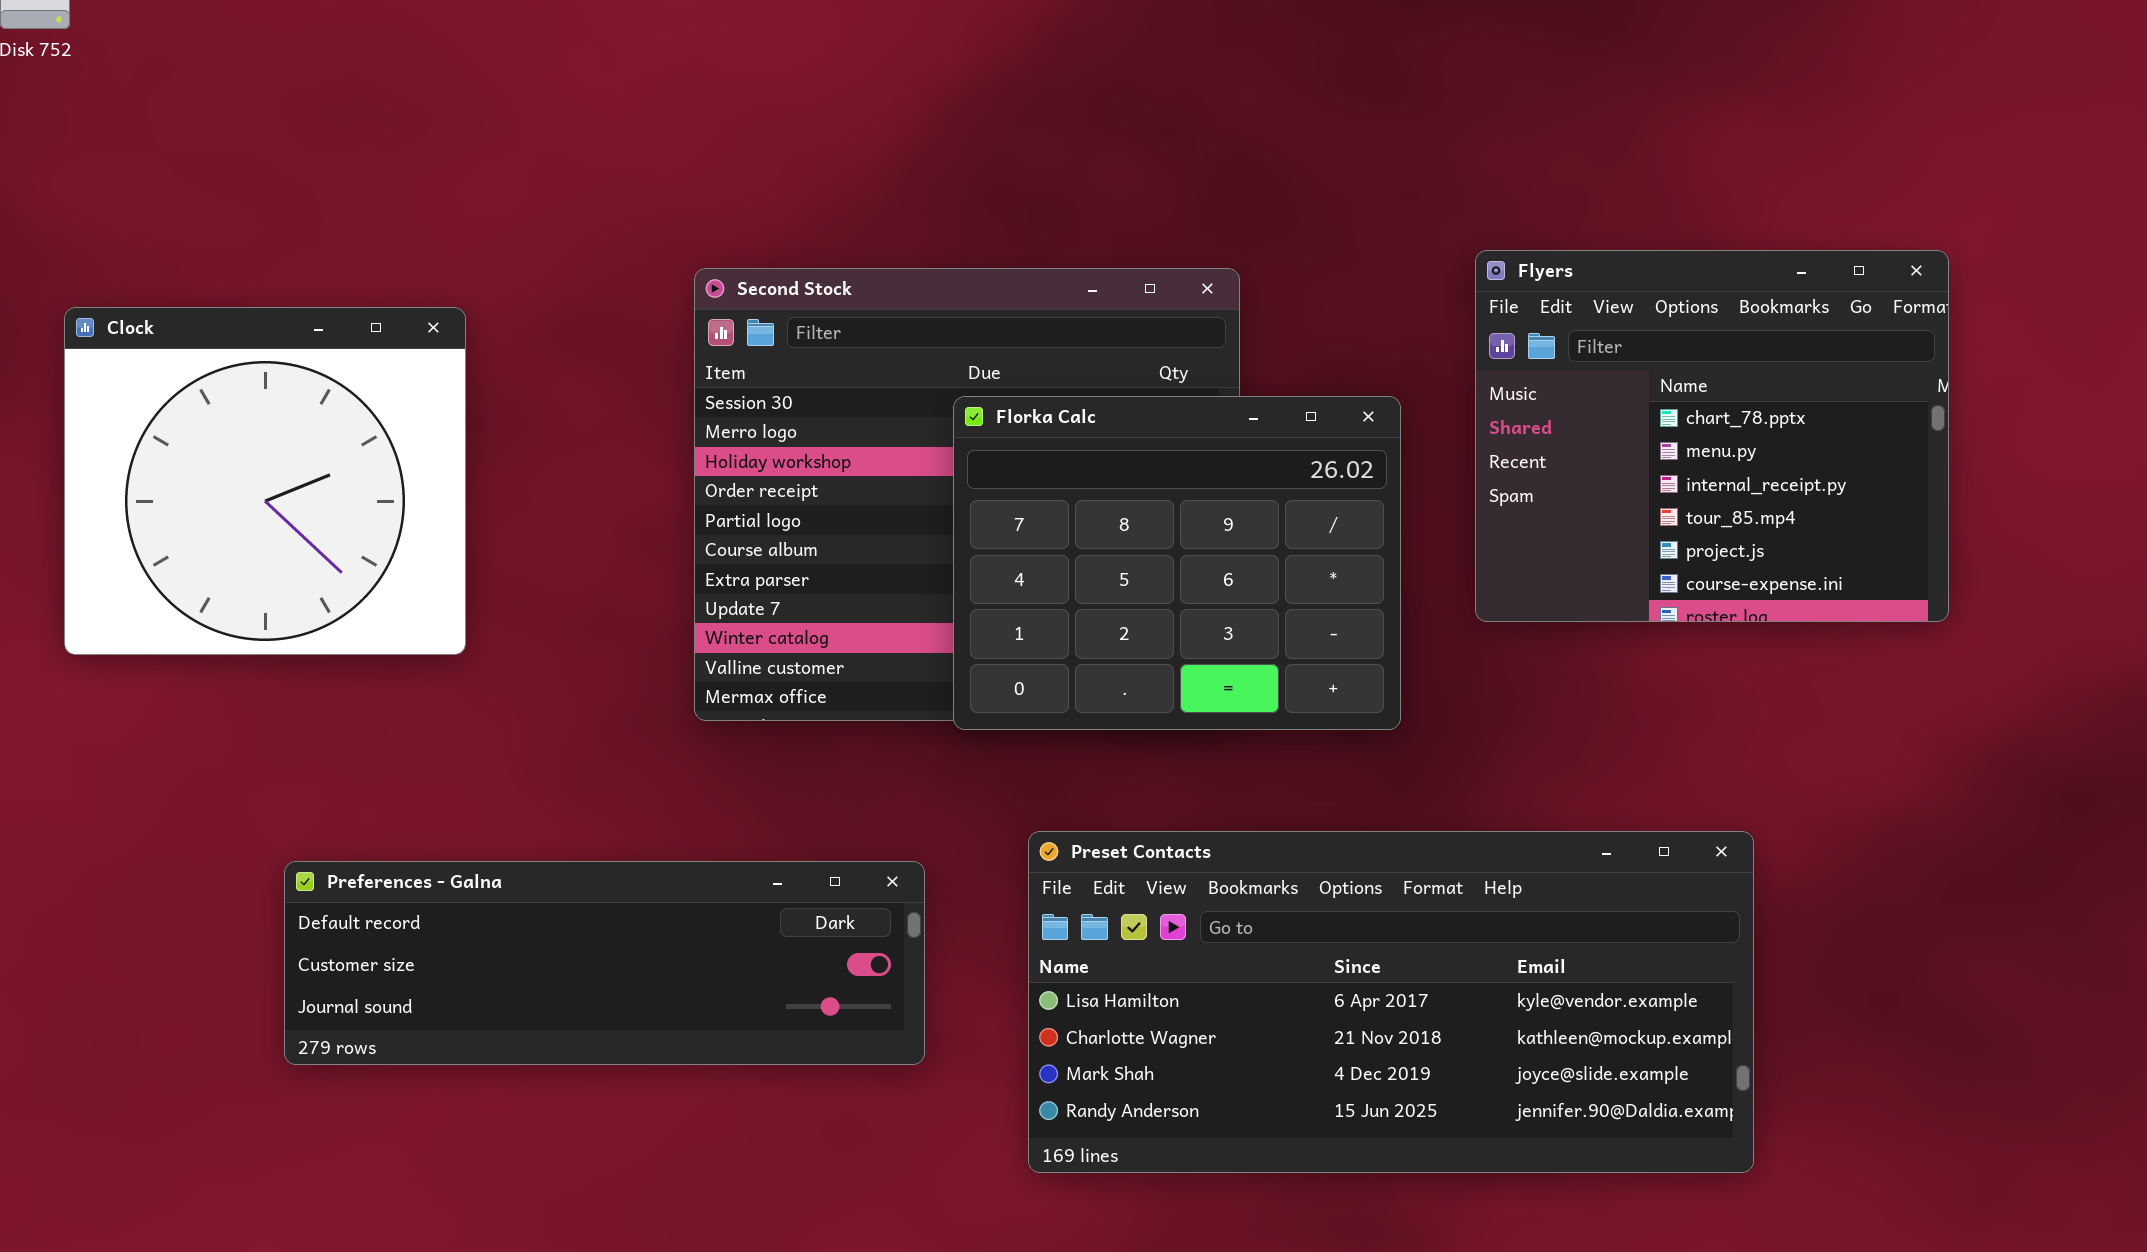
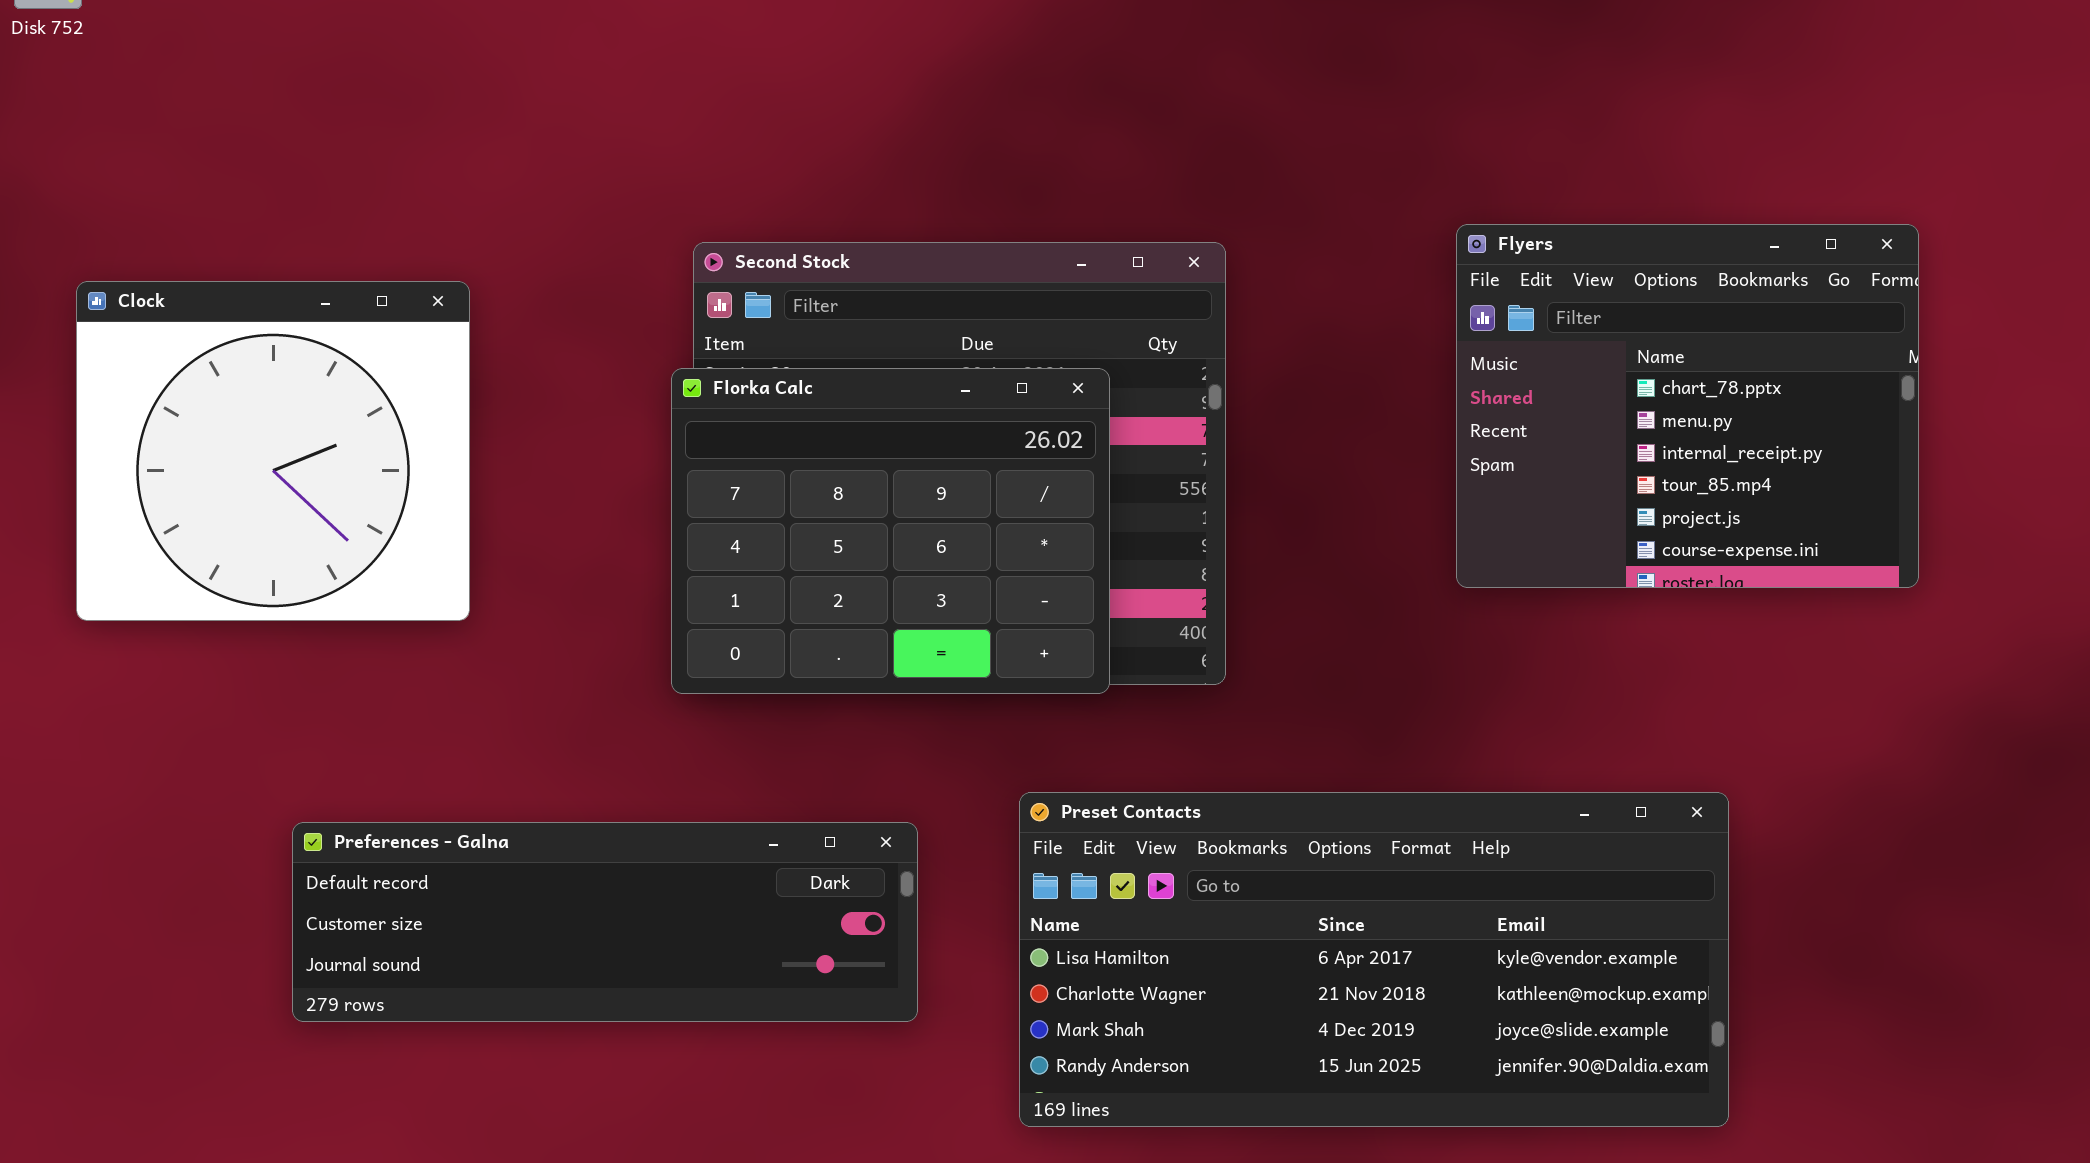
Florka Calc: [953,396,1401,730] -> [671,368,1110,694], moved

